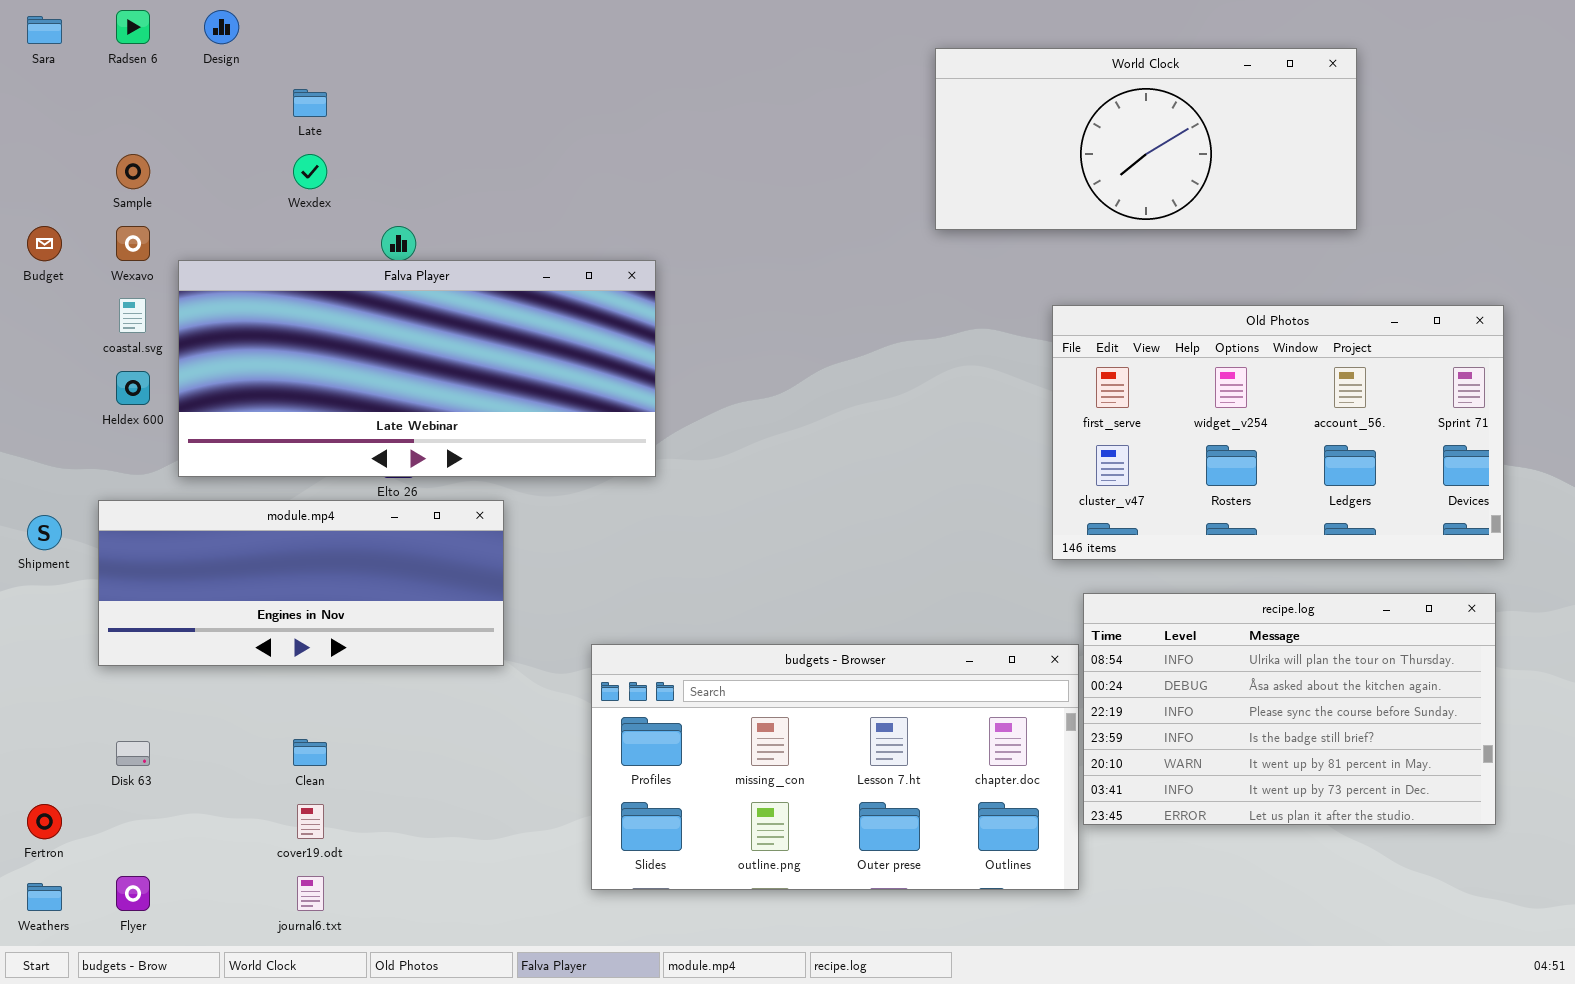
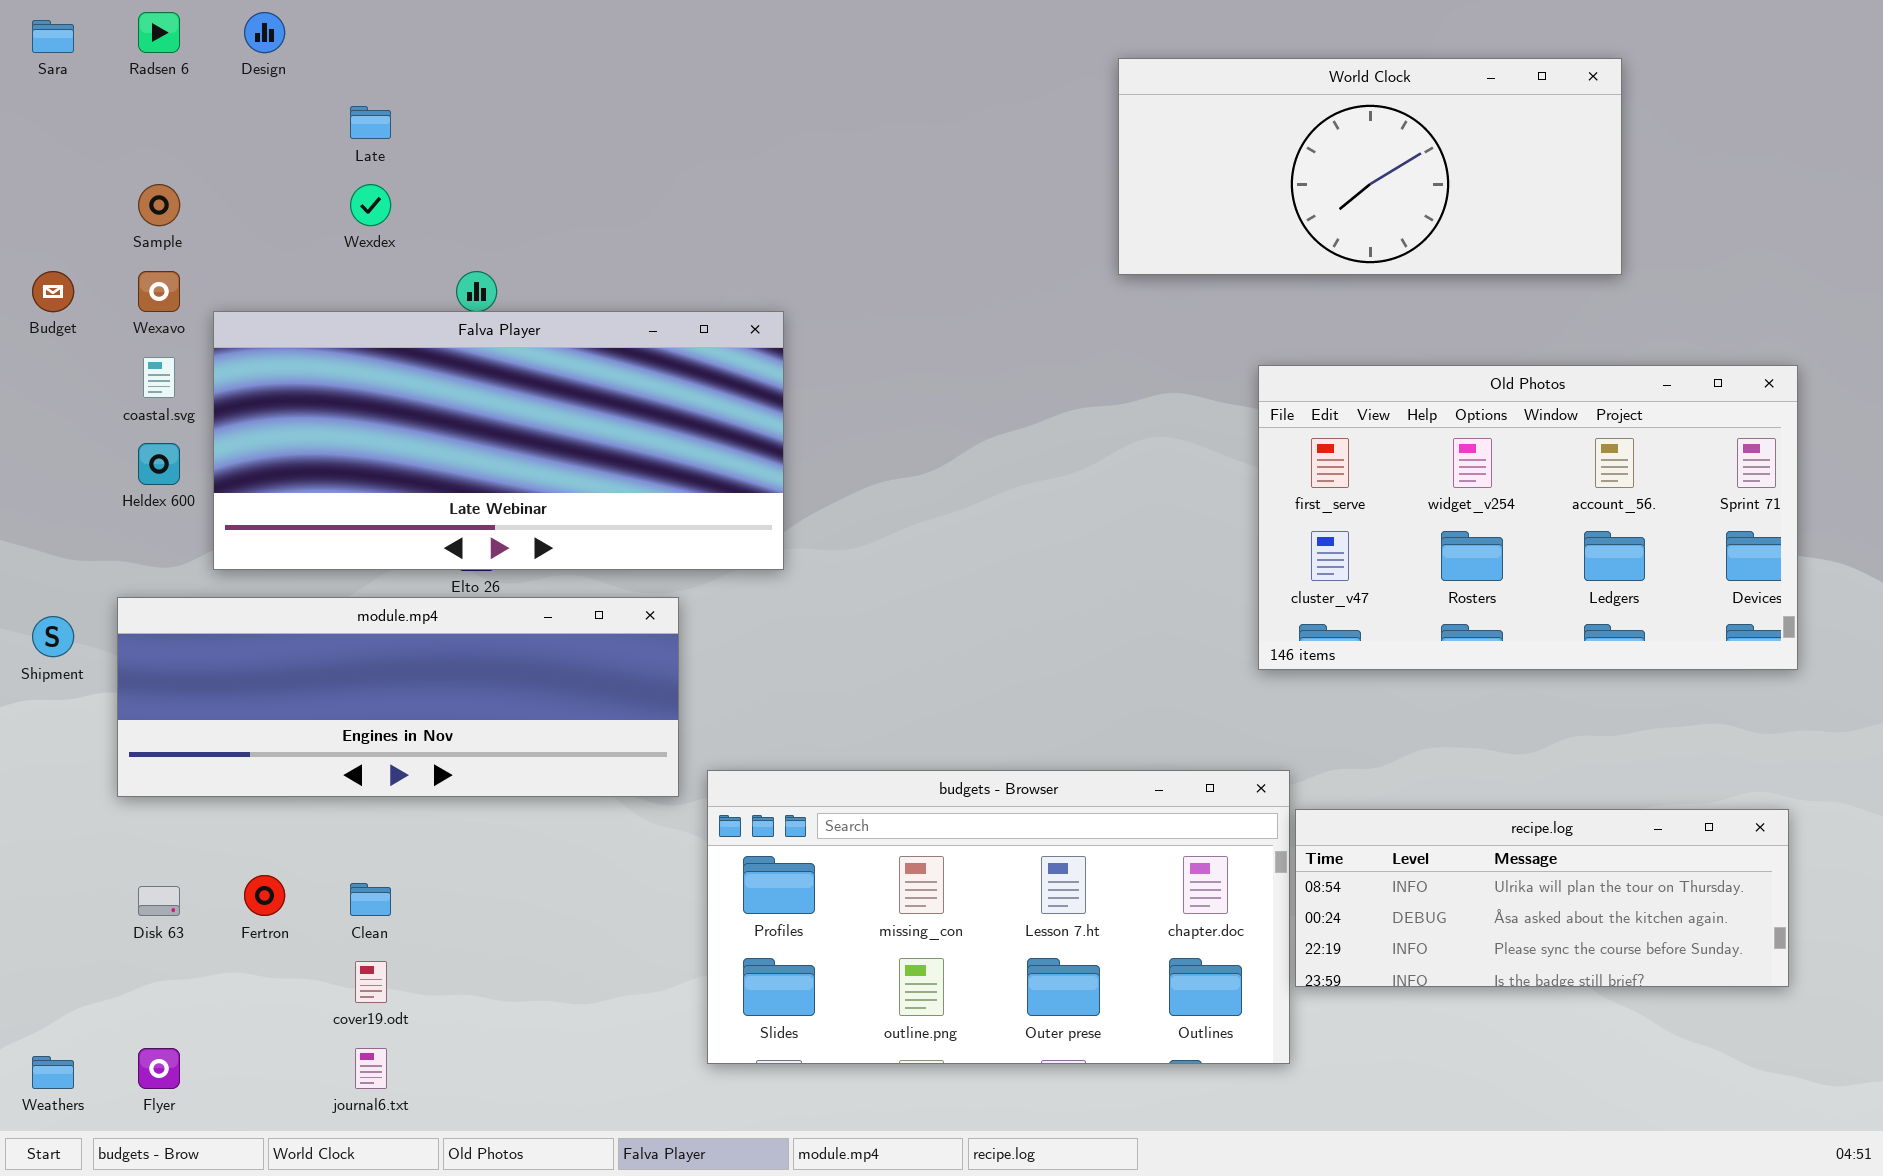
module.mp4: [98,500,504,666] -> [117,597,679,797], resized
recipe.log: [1083,593,1496,825] -> [1295,809,1789,987], resized
Fertron: [27,804,62,839] -> [244,875,285,916], moved

